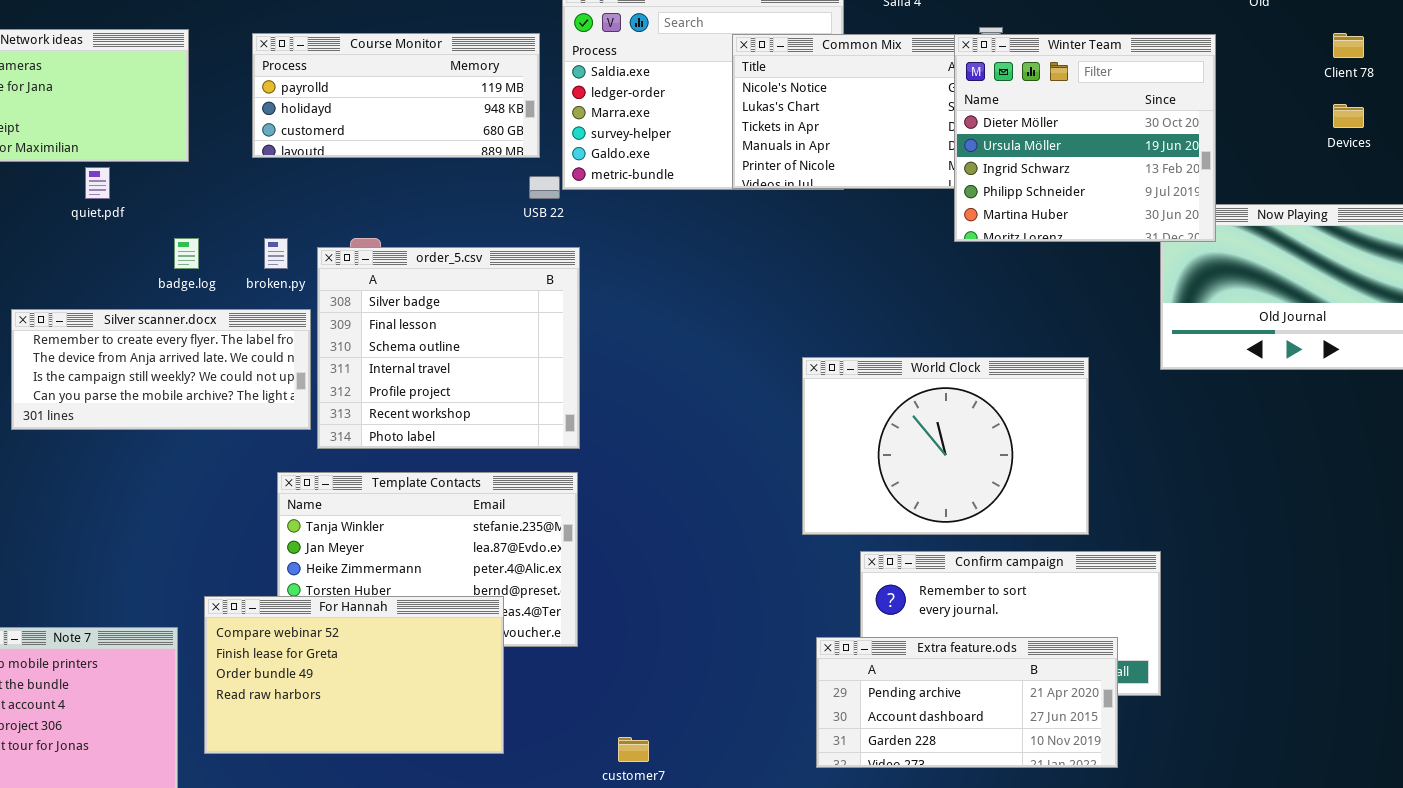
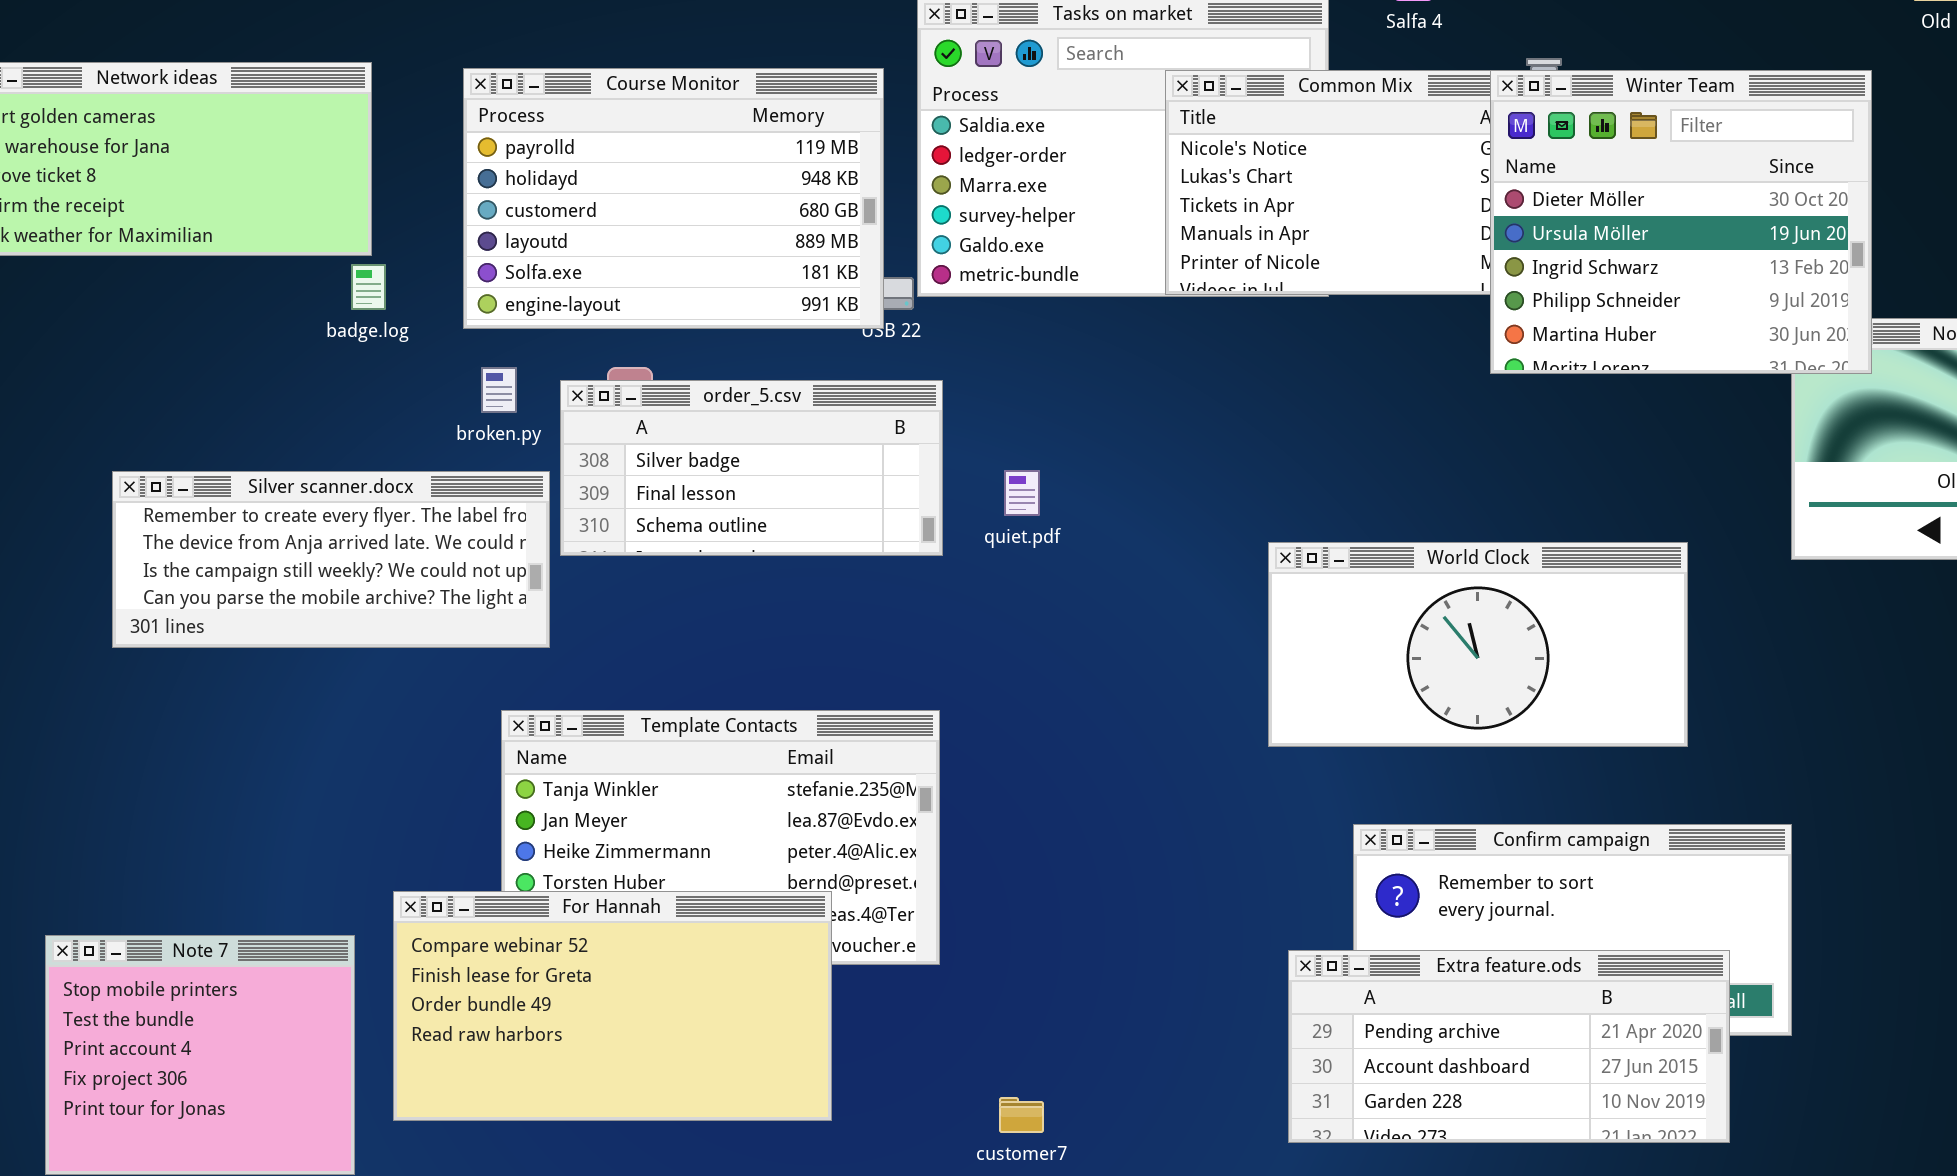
Course Monitor: [252,33,540,158] -> [463,68,884,329], resized
quiet.pdf: [85,167,110,199] -> [1004,470,1040,516], moved
badge.log: [174,238,199,269] -> [351,264,386,310], moved
order_5.csv: [317,247,580,449] -> [560,380,943,556], resized
World Clock: [802,357,1089,535] -> [1268,542,1688,747], resized

